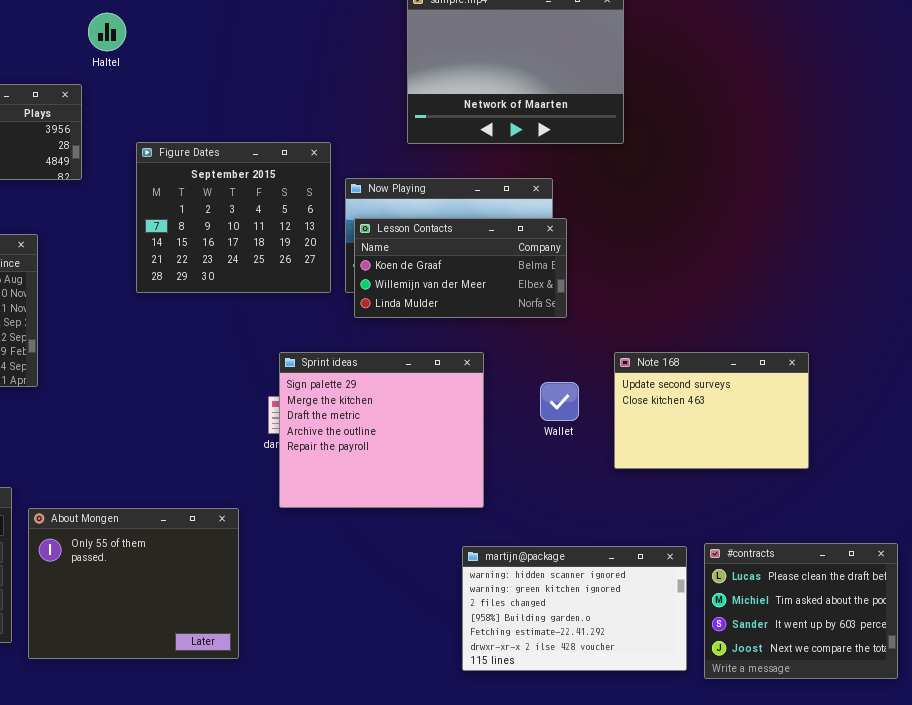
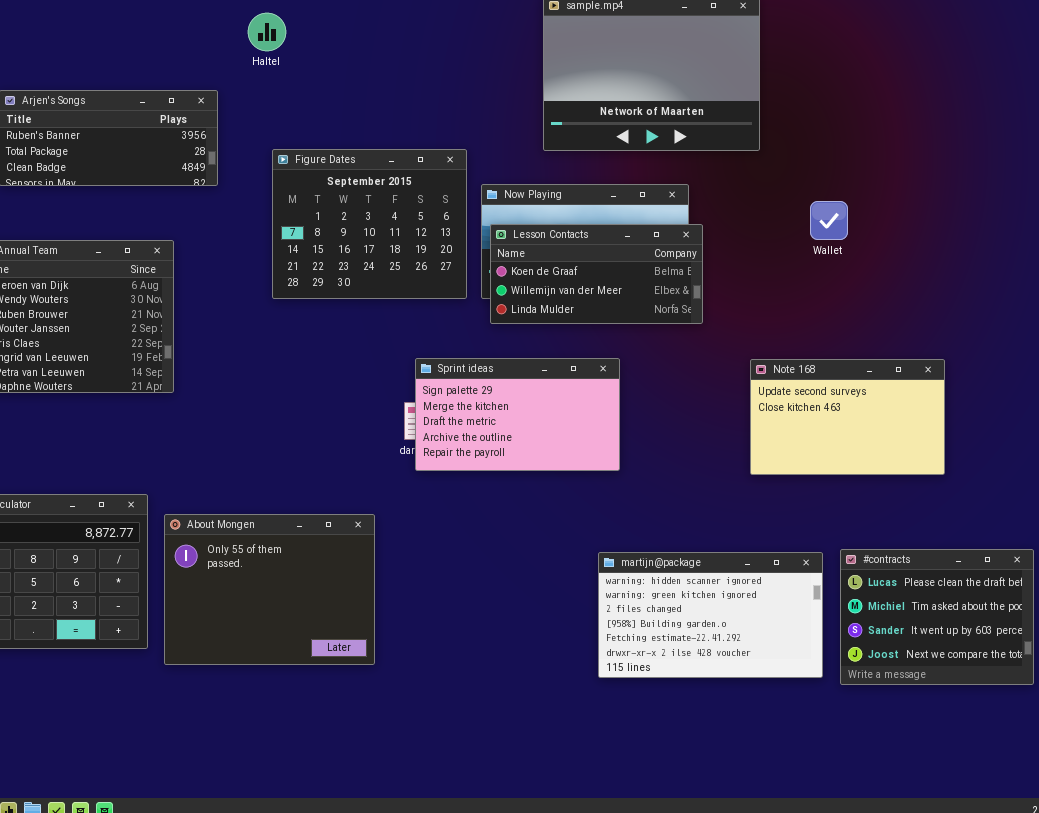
Haltel: [88,13,126,51] -> [248,13,286,51], moved
Sprint ideas: [279,352,484,508] -> [415,358,620,471], resized
Wallet: [540,382,579,421] -> [810,201,848,240], moved

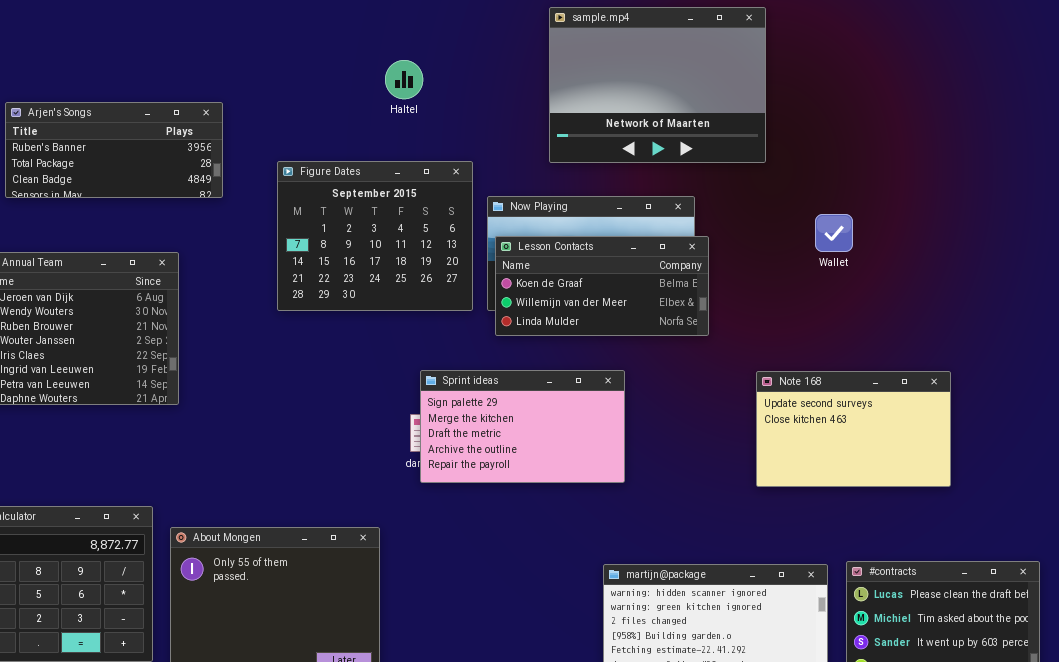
Haltel: [248,13,286,51] -> [385,60,423,99], moved

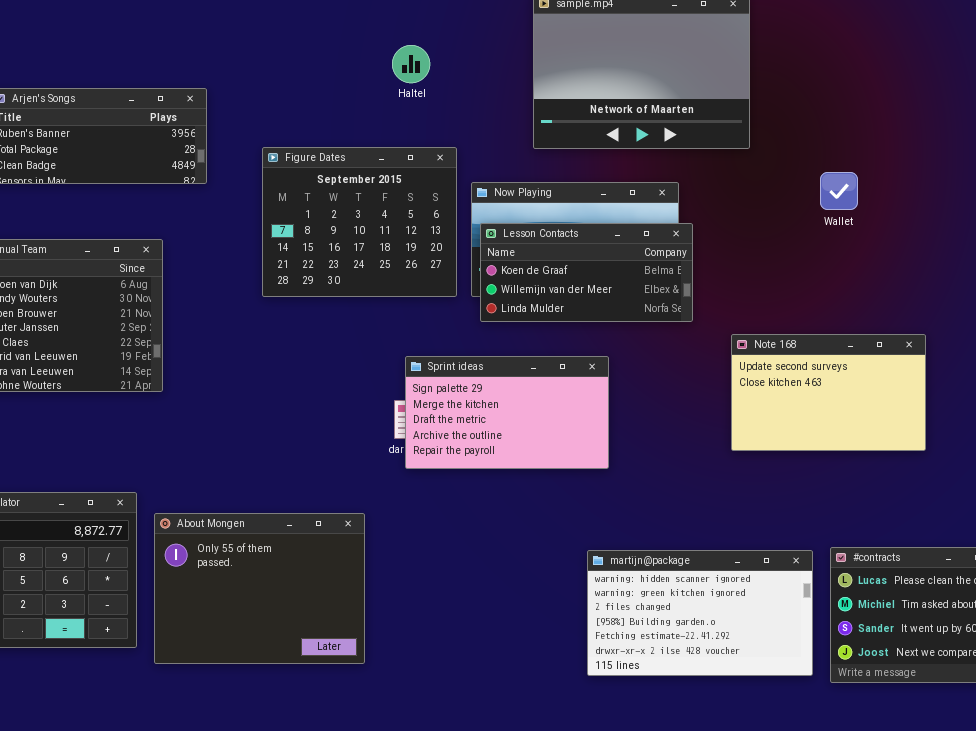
Haltel: [385,60,423,99] -> [392,45,430,83], moved
Wallet: [815,214,853,252] -> [820,172,858,210], moved
Note 168: [756,371,951,487] -> [731,334,926,451], moved

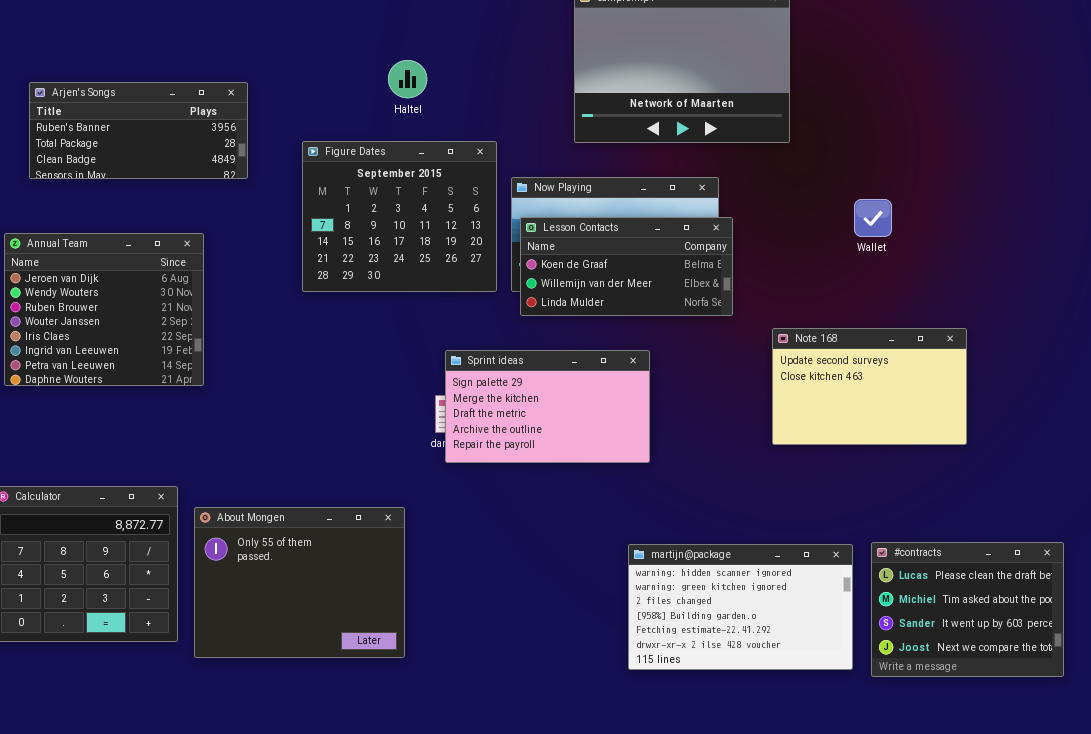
Haltel: [392,45,430,83] -> [388,60,427,98], moved
Wallet: [820,172,858,210] -> [854,199,892,237], moved

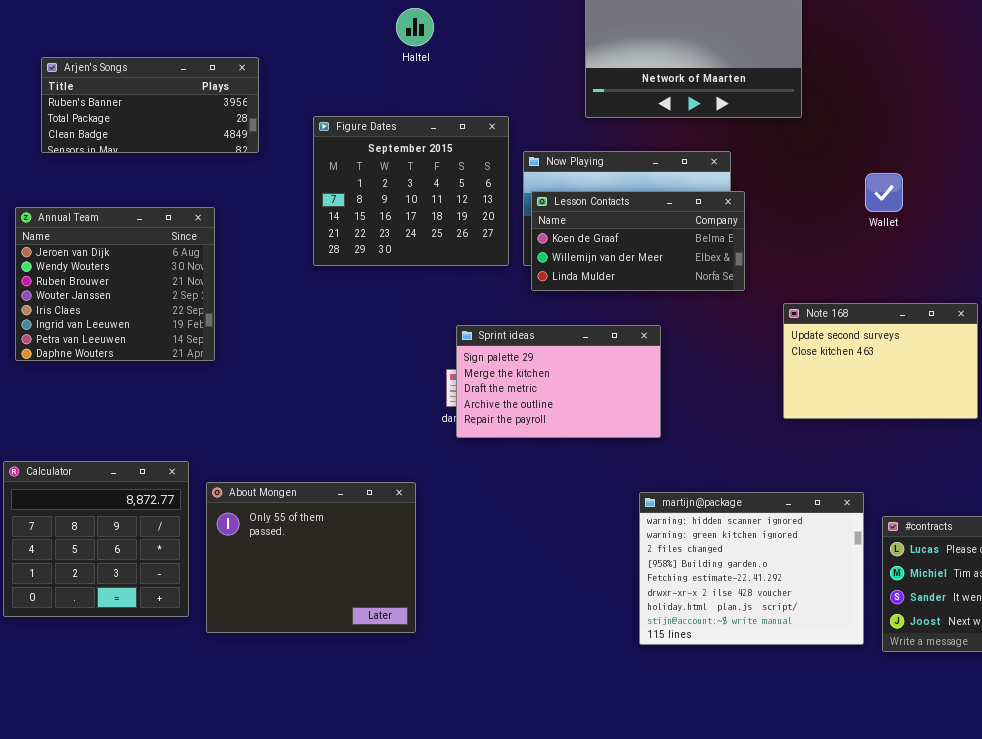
Haltel: [388,60,427,98] -> [396,8,434,46], moved
martijn@package: [628,544,853,670] -> [639,492,864,645], resized

